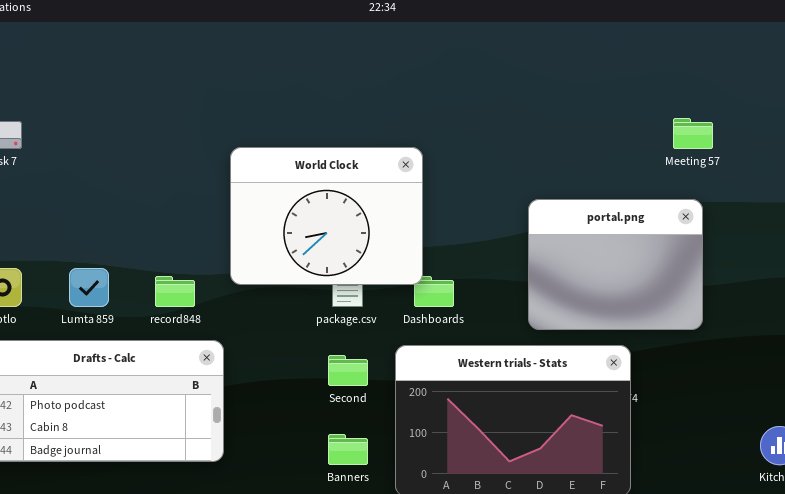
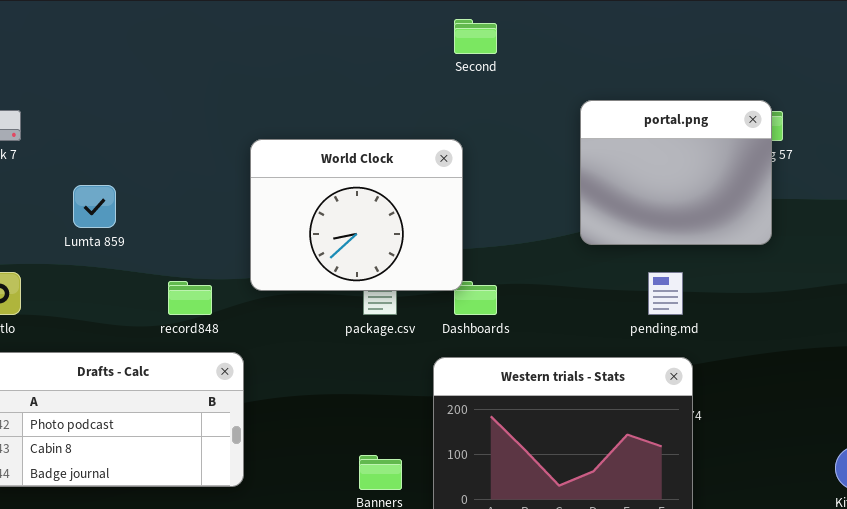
portal.png: [528,199,703,330] -> [580,100,772,245], moved
Lumta 859: [69,268,109,307] -> [73,185,116,228], moved
Second: [328,355,368,386] -> [454,19,497,54], moved

